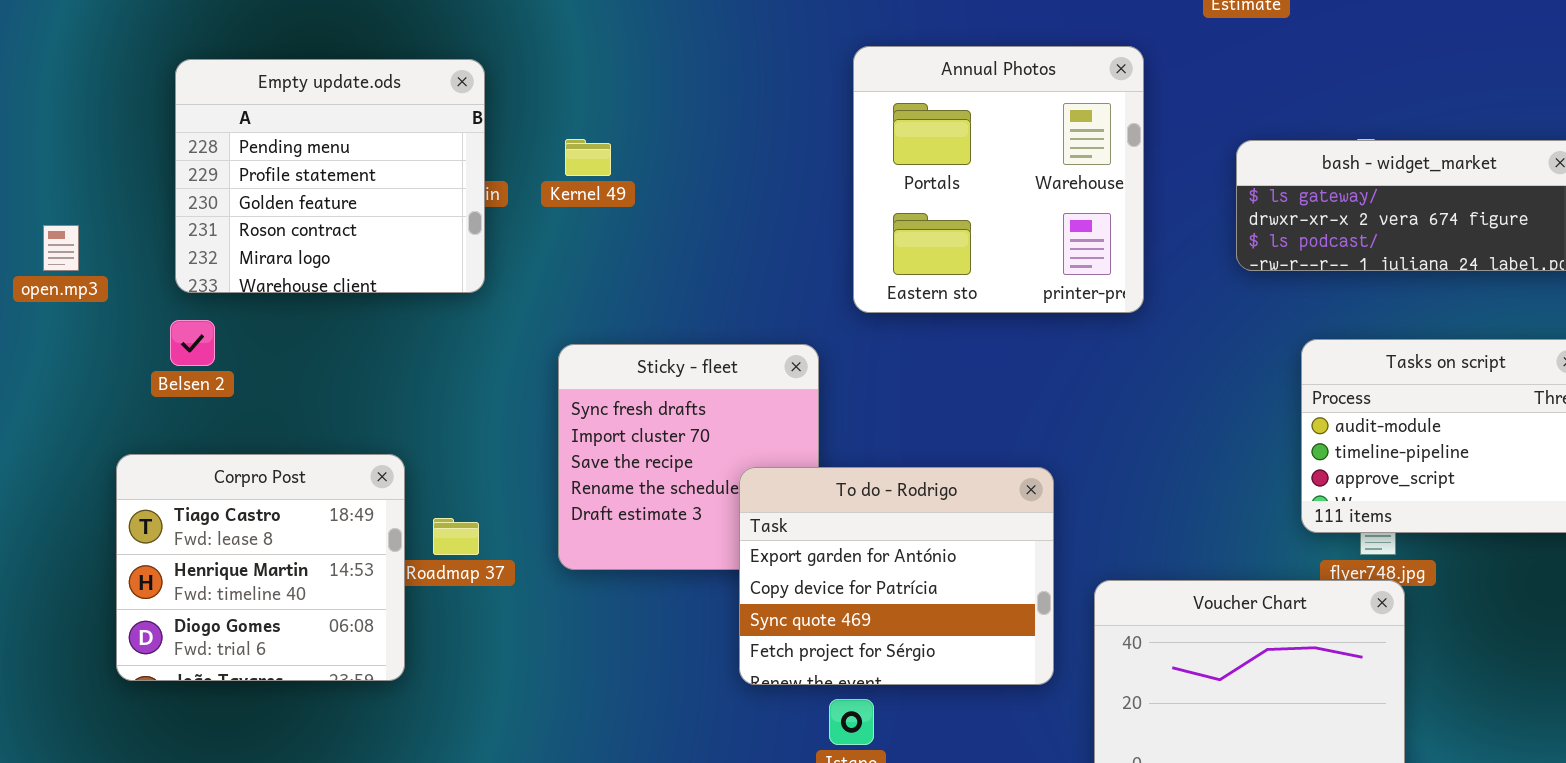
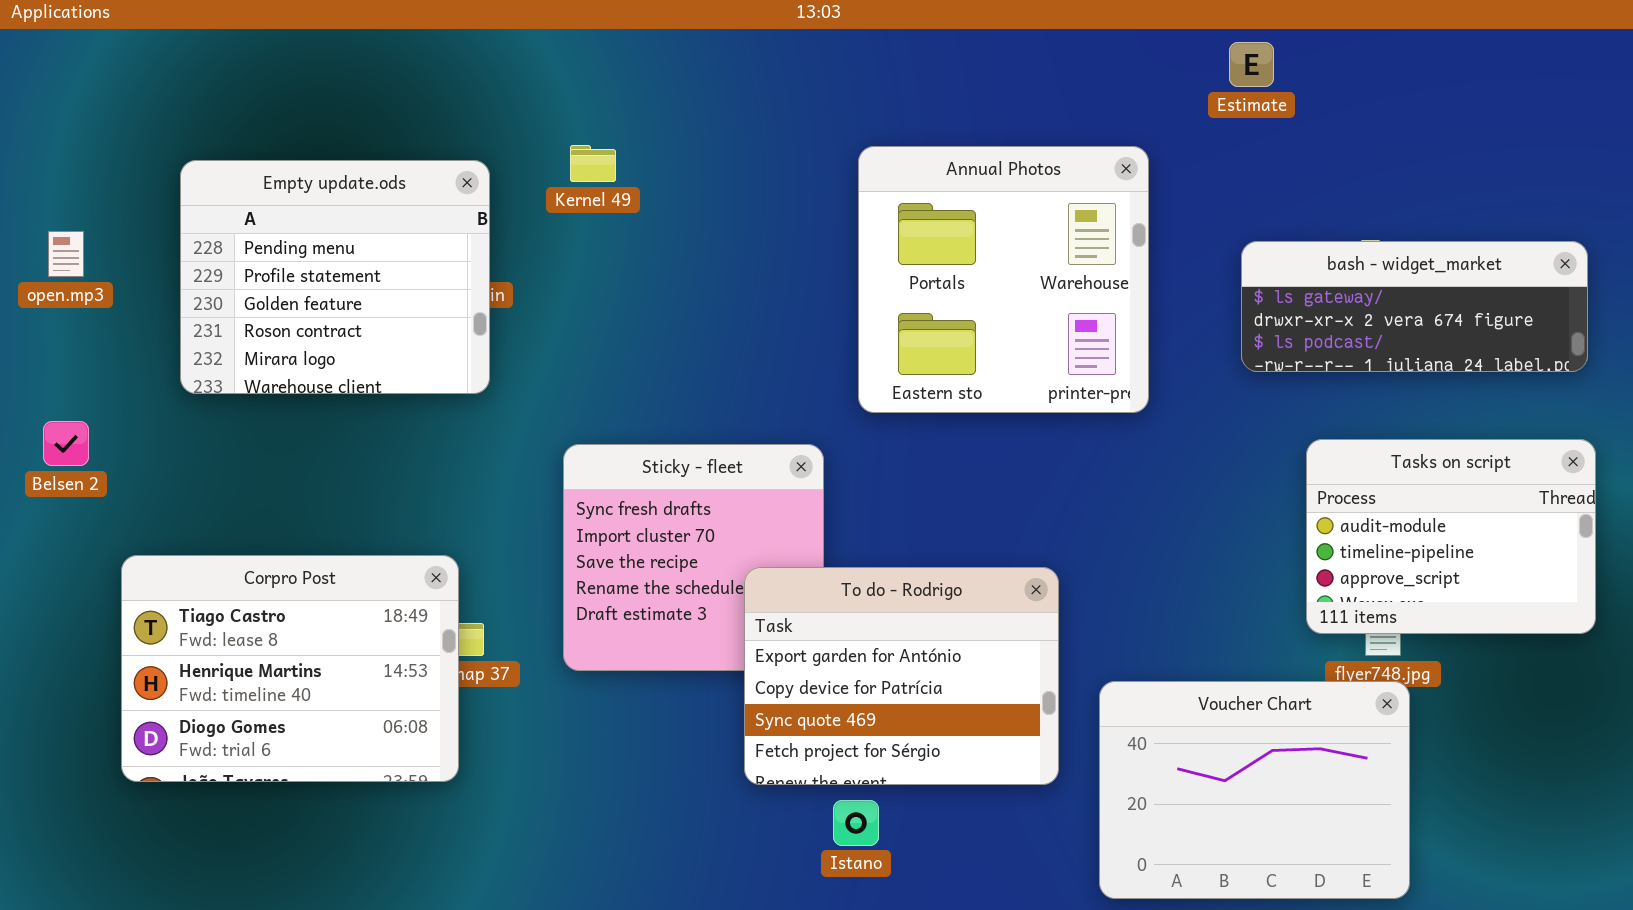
Kernel 49: [565,139,611,176] -> [570,145,616,182], moved
open.mp3: [43,225,79,271] -> [48,231,84,277], moved
Belsen 2: [170,320,215,366] -> [43,421,89,466], moved
Corpro Post: [116,454,405,681] -> [121,555,459,782], resized

